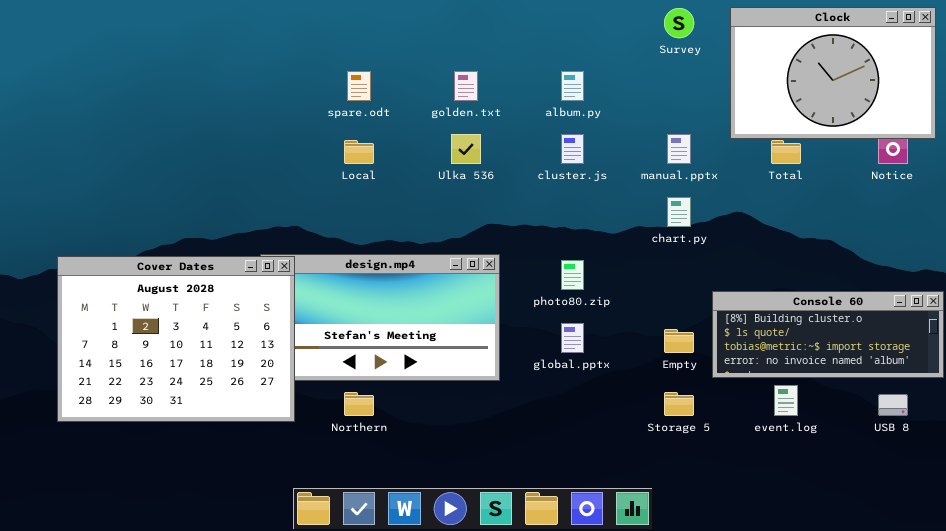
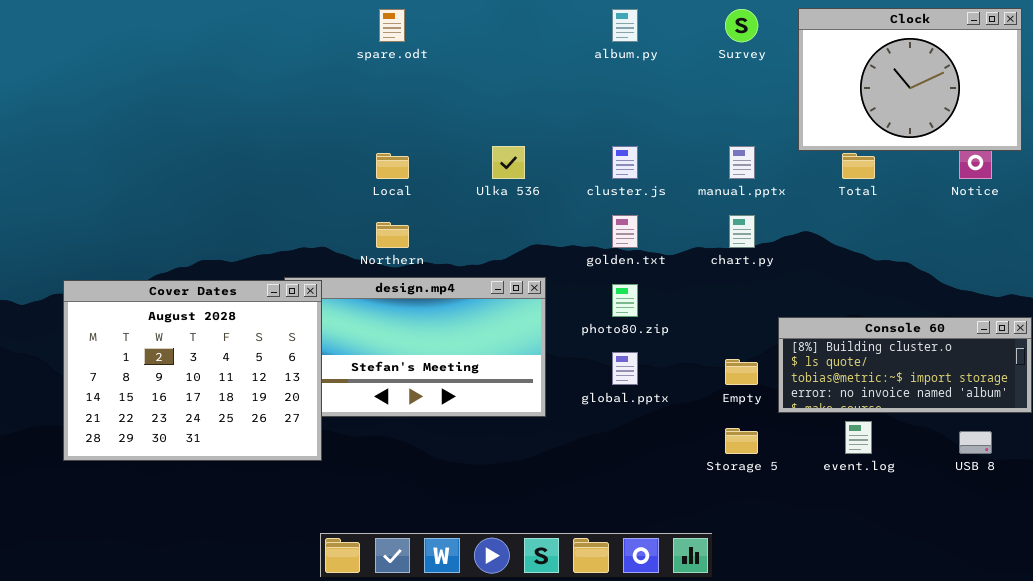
spare.odt: [347,71,371,101] -> [379,9,405,42], moved
golden.txt: [454,71,478,101] -> [612,215,638,248], moved
album.py: [561,71,584,101] -> [612,9,638,42], moved
Northern: [344,392,374,416] -> [376,222,409,248], moved

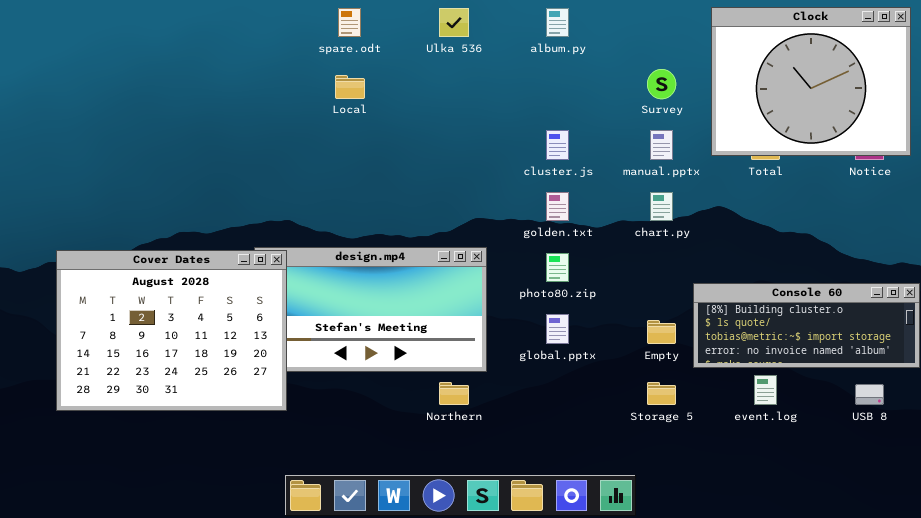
Clock: [798,8,1022,151] -> [711,7,911,156], resized
Survey: [725,9,758,42] -> [647,69,676,99], moved
Ulka 536: [492,146,525,179] -> [439,8,469,37], moved
Local: [376,153,409,179] -> [335,75,365,99], moved
Northern: [376,222,409,248] -> [439,382,469,405], moved

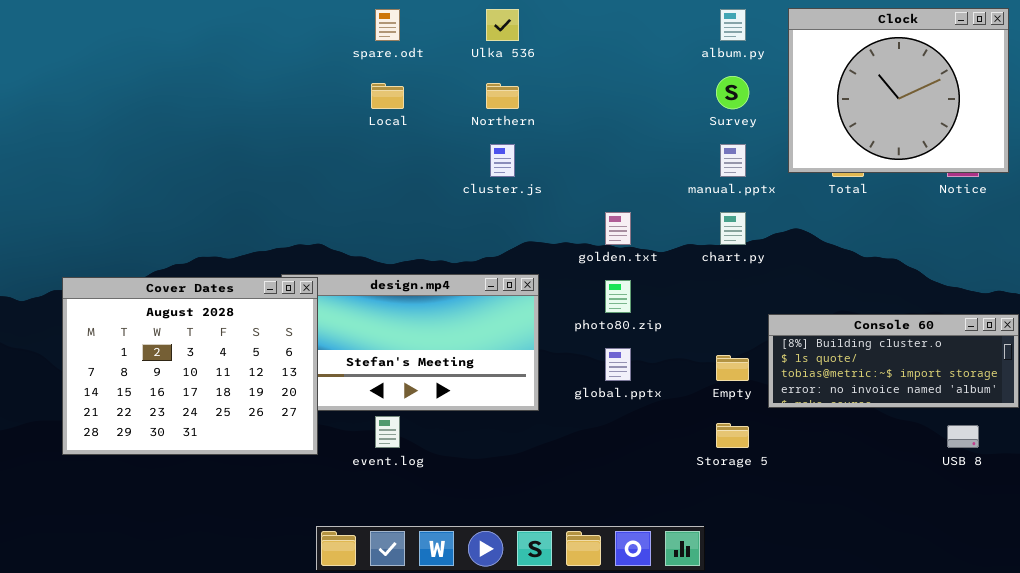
album.py: [546,8,569,37] -> [720,9,746,41], moved
cluster.js: [546,130,569,160] -> [490,144,515,177], moved
event.log: [754,375,777,405] -> [375,416,400,448], moved
Northern: [439,382,469,405] -> [486,83,519,109], moved

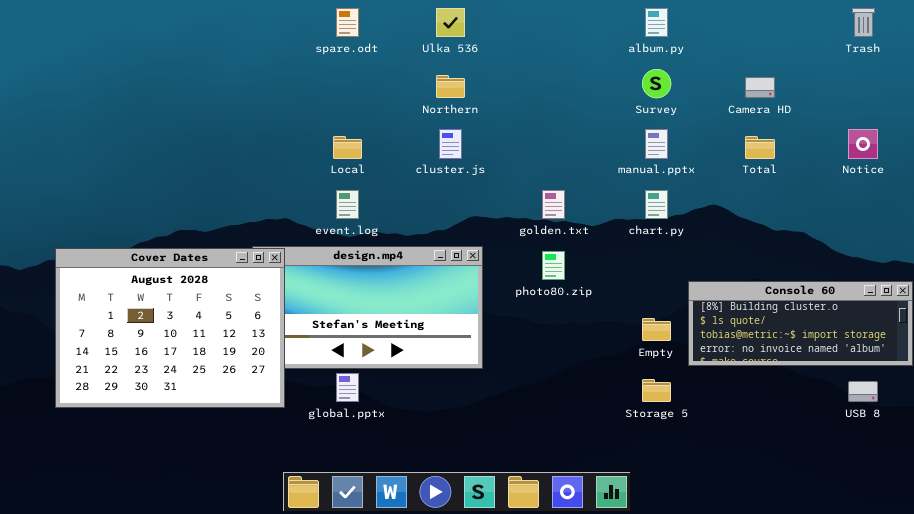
Clock: [788,8,1009,173] -> none, closed
Local: [371,83,404,109] -> [333,136,362,159], moved
global.pptx: [605,348,631,381] -> [336,373,359,402], moved
event.log: [375,416,400,448] -> [336,190,359,219], moved

